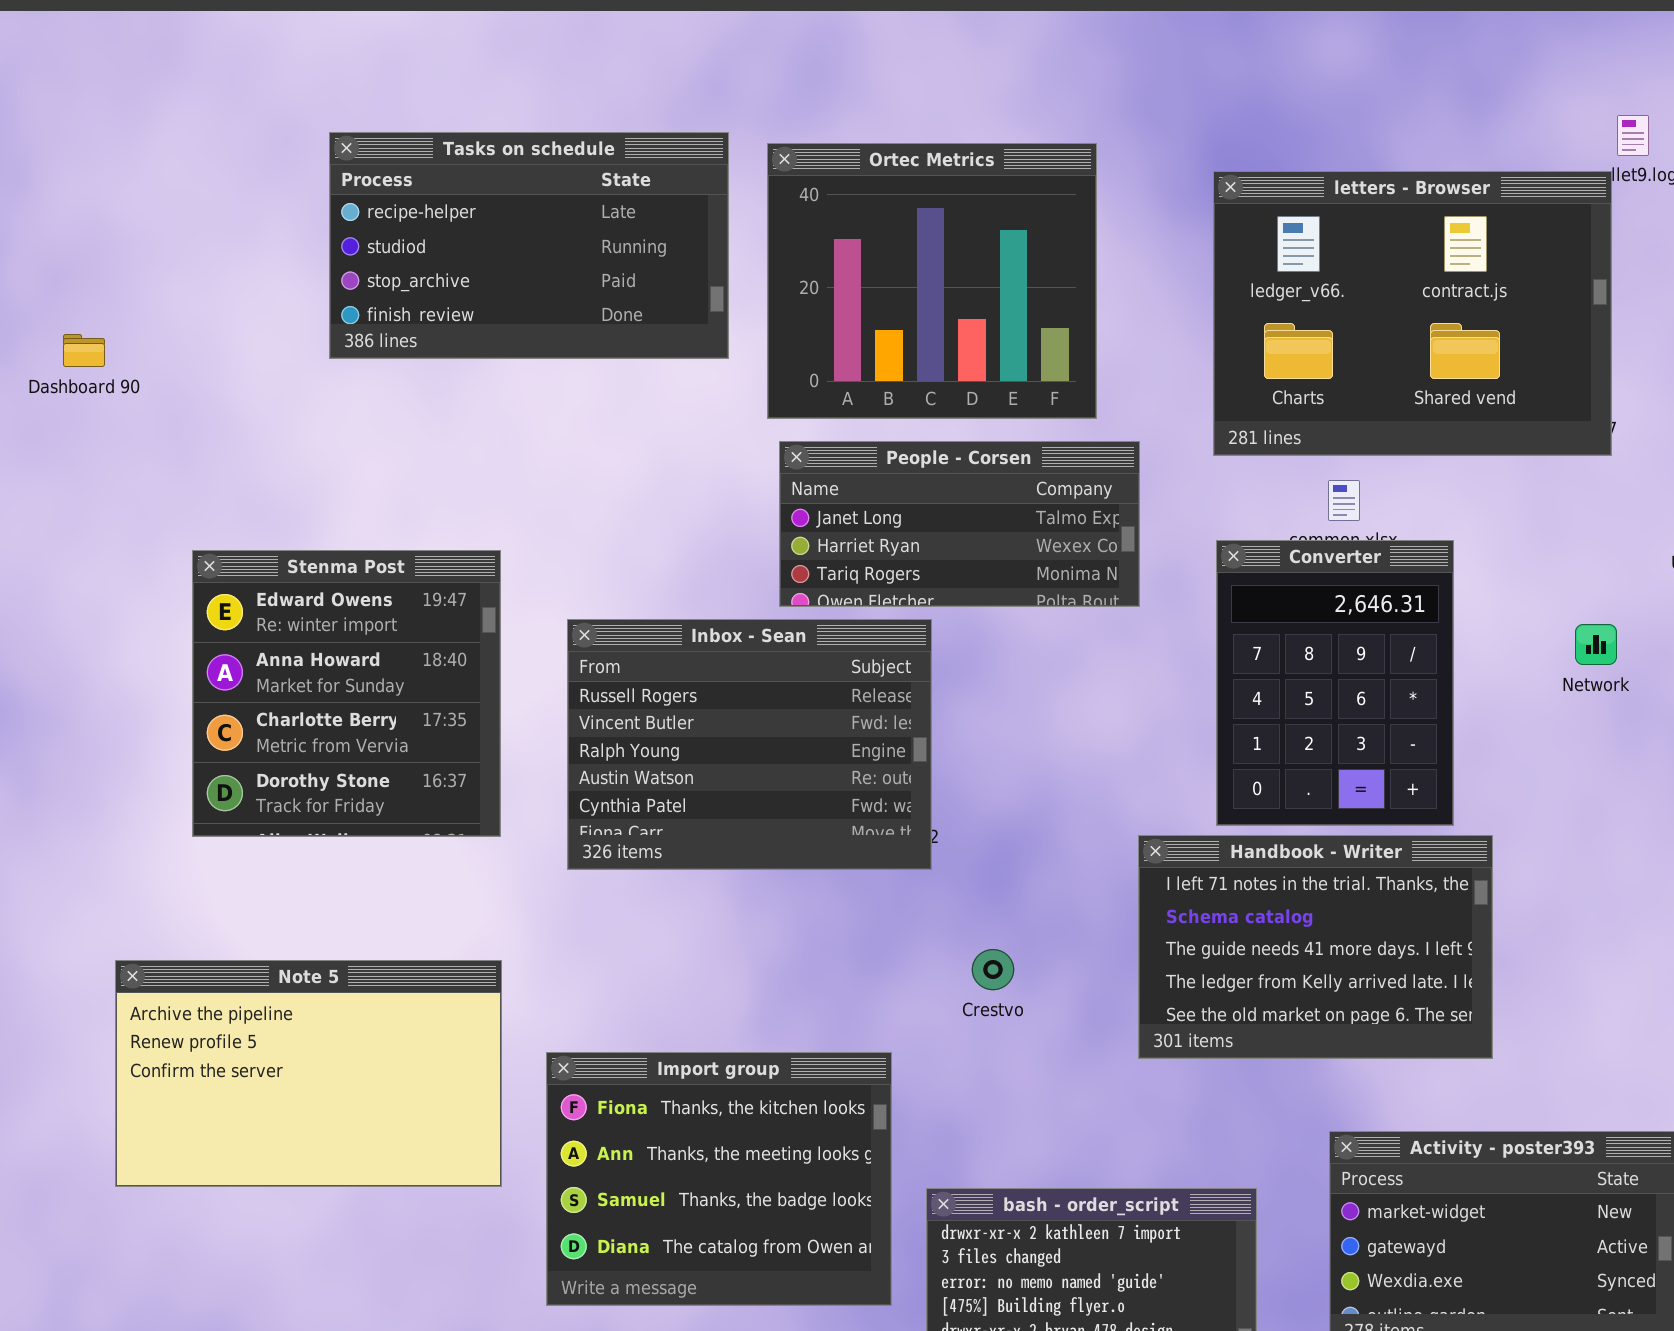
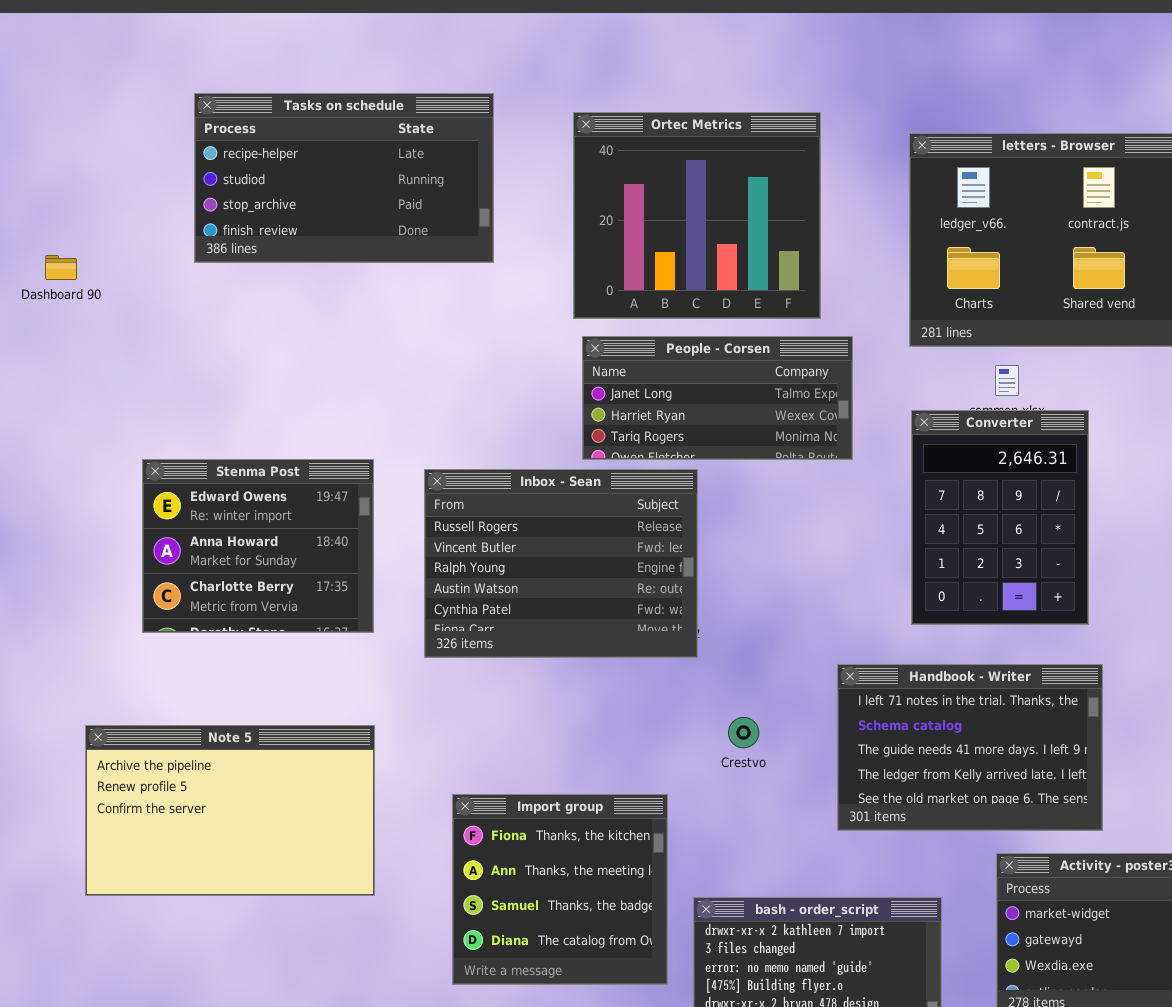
Tasks on schedule: [329,132,729,359] -> [194,93,494,263], moved
Stenma Post: [192,550,501,837] -> [142,459,374,633], resized
Handbook - Writer: [1138,835,1493,1059] -> [837,664,1103,831], moved
Import group: [546,1052,892,1306] -> [452,794,668,985], resized

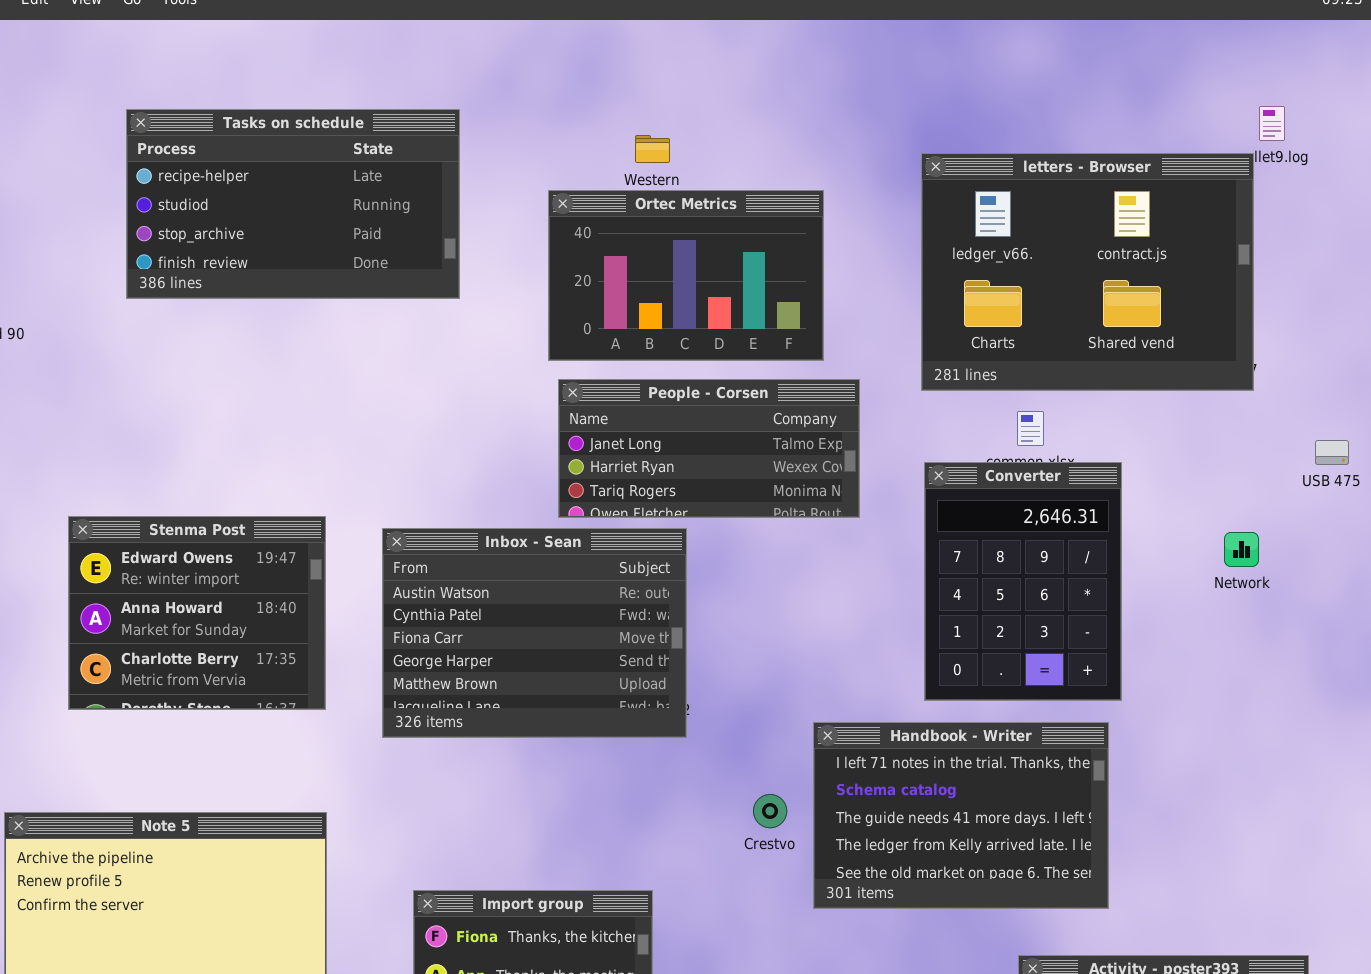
Ortec Metrics: [573,112,821,319] -> [548,190,824,361], resized
Inbox - Sean: [424,469,698,658] -> [382,528,687,738], scrolled down 3 rows
Handbook - Writer: [837,664,1103,831] -> [813,722,1109,909], moved
Crestvo: [728,717,759,748] -> [753,794,787,828], moved

